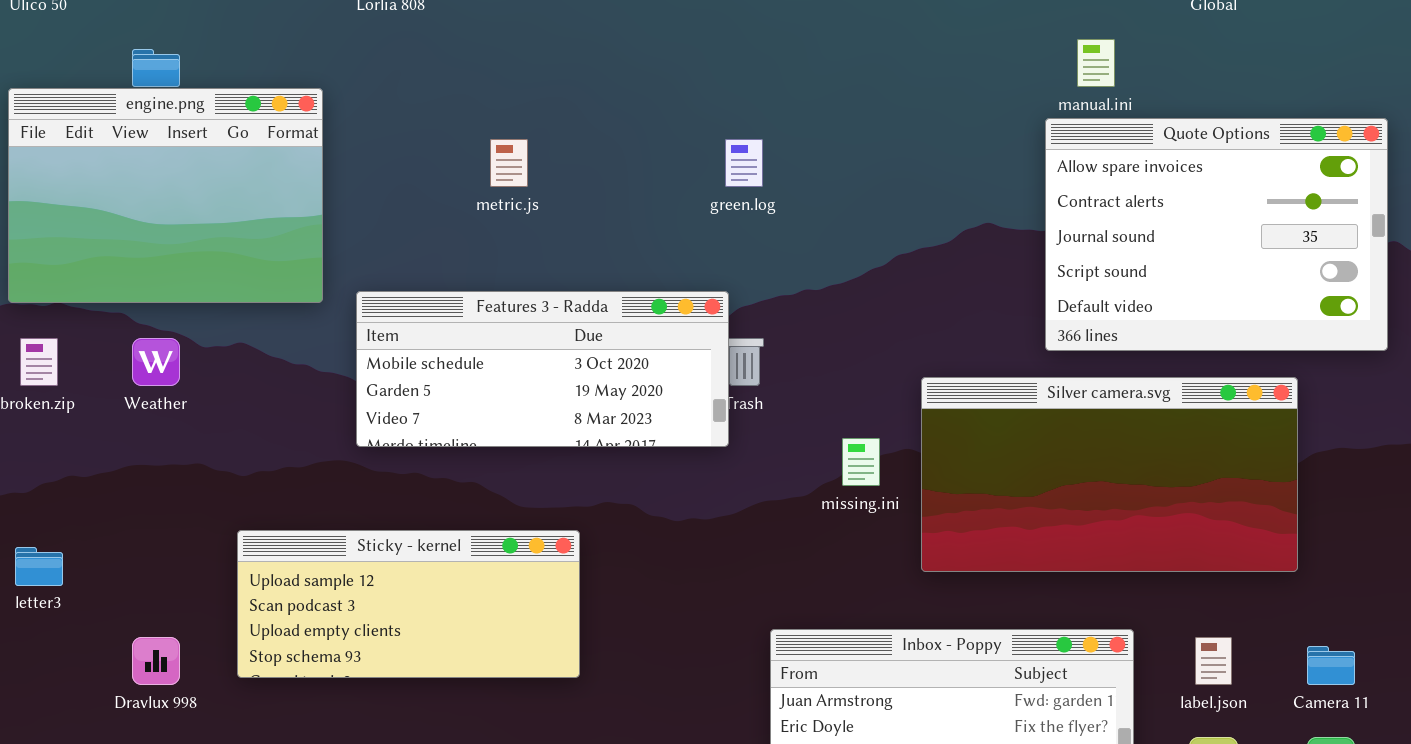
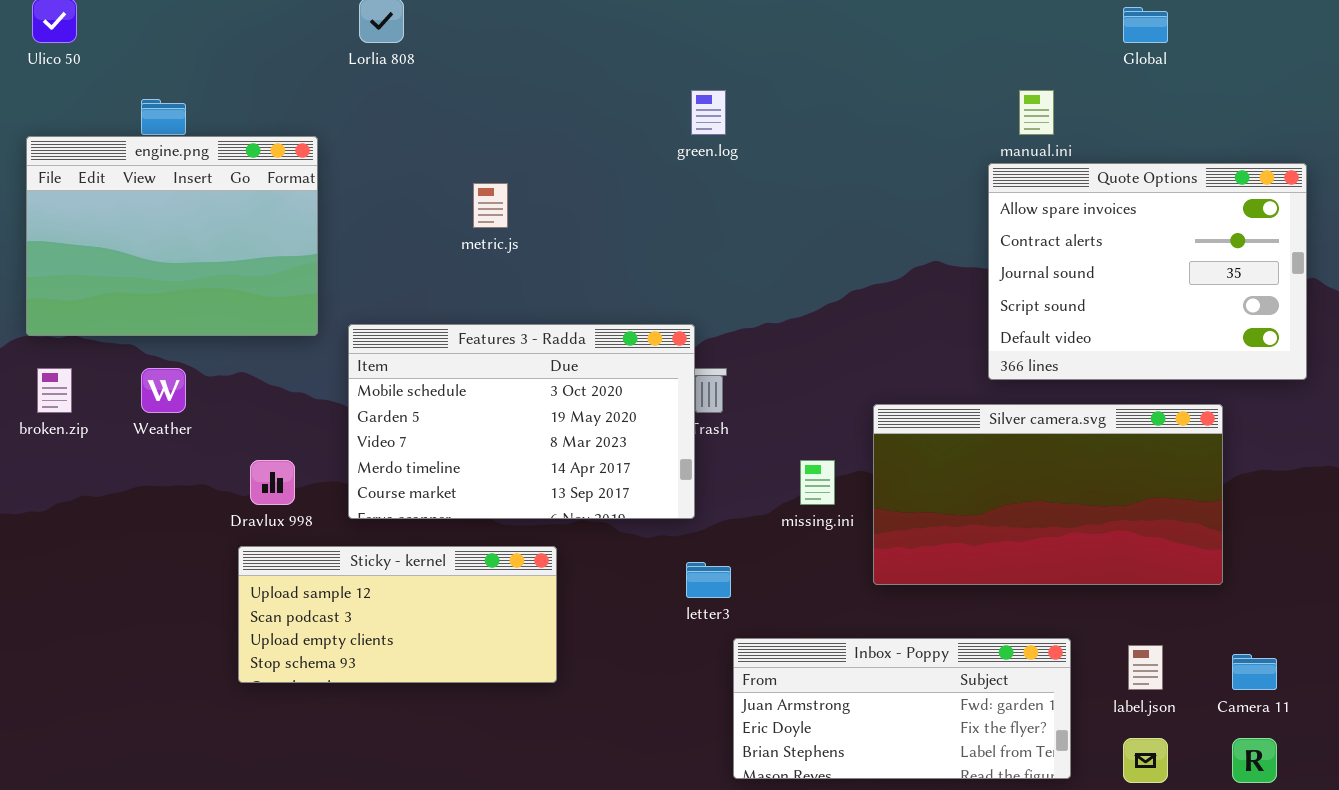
green.log: [725,139,763,187] -> [691,90,726,135], moved
Features 3 - Radda: [356,291,729,447] -> [348,324,695,519], resized
letter3: [15,547,63,586] -> [686,562,731,598], moved
Dravlux 998: [132,637,180,685] -> [250,460,295,505], moved

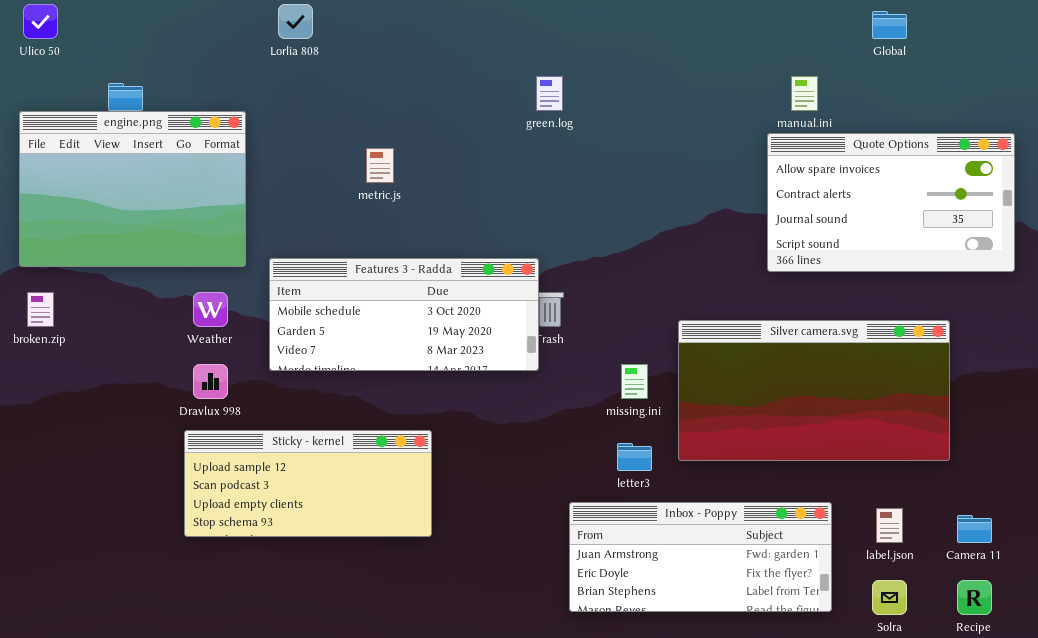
Quote Options: [988,163,1307,380] -> [767,133,1015,272], resized
Features 3 - Radda: [348,324,695,519] -> [269,258,539,371], resized
Weather: [141,368,186,413] -> [193,292,228,327], moved
letter3: [686,562,731,598] -> [617,443,652,471], moved

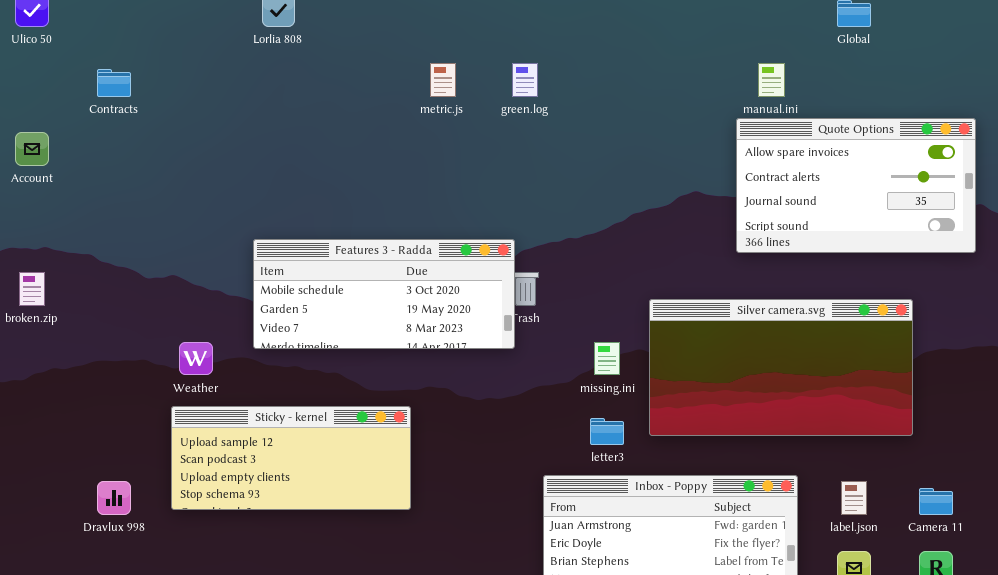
engine.png: [19,111,246,267] -> none, closed
metric.js: [366,148,394,183] -> [430,63,456,97], moved
Weather: [193,292,228,327] -> [179,342,213,375], moved
Dravlux 998: [193,364,228,399] -> [97,481,131,515], moved

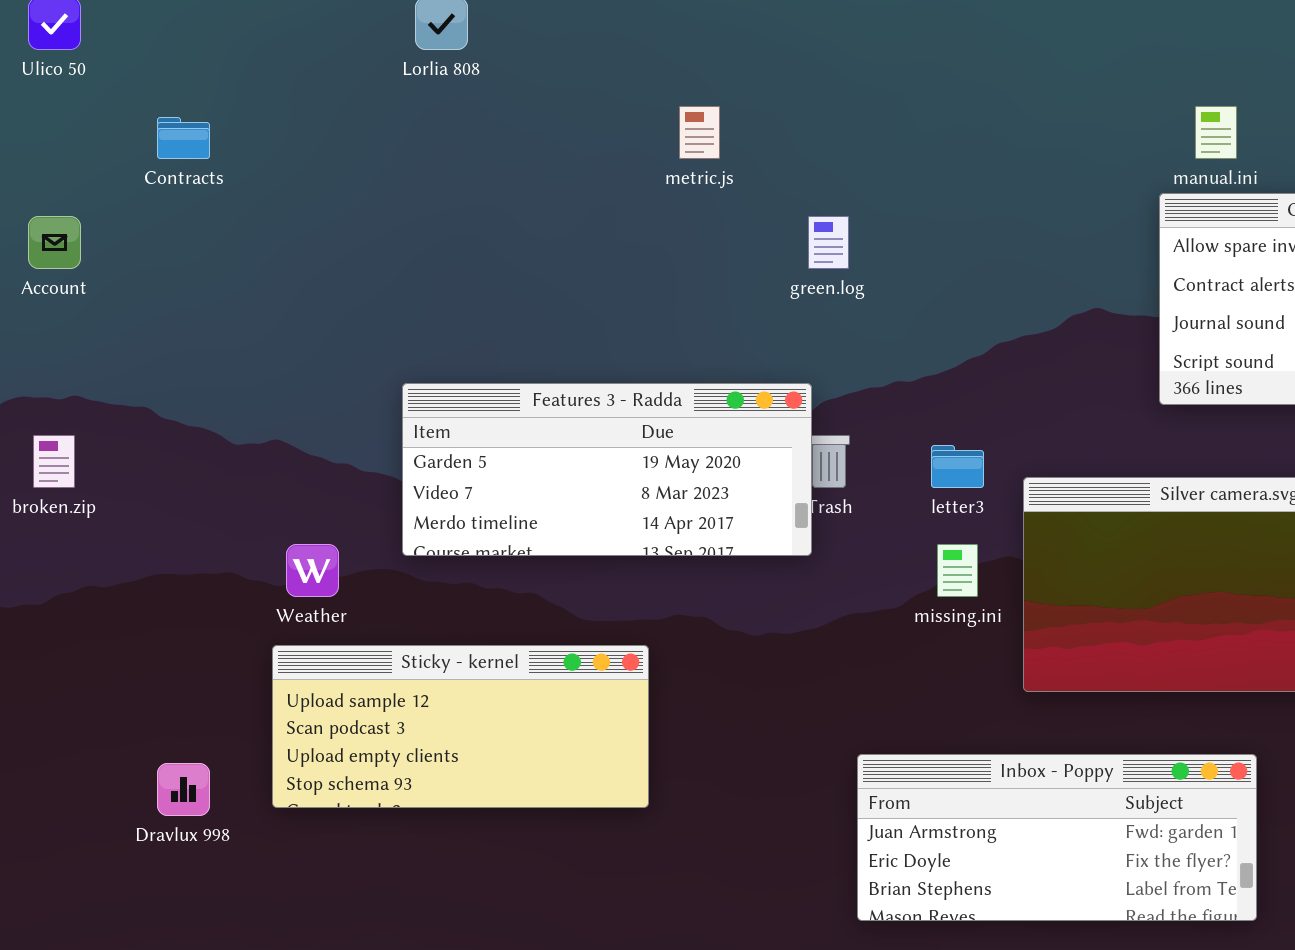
green.log: [512,63,538,97] -> [808,216,849,269], moved
Features 3 - Radda: [253,239,515,349] -> [402,383,812,556], scrolled down 1 row
letter3: [590,418,624,445] -> [931,445,984,488], moved

